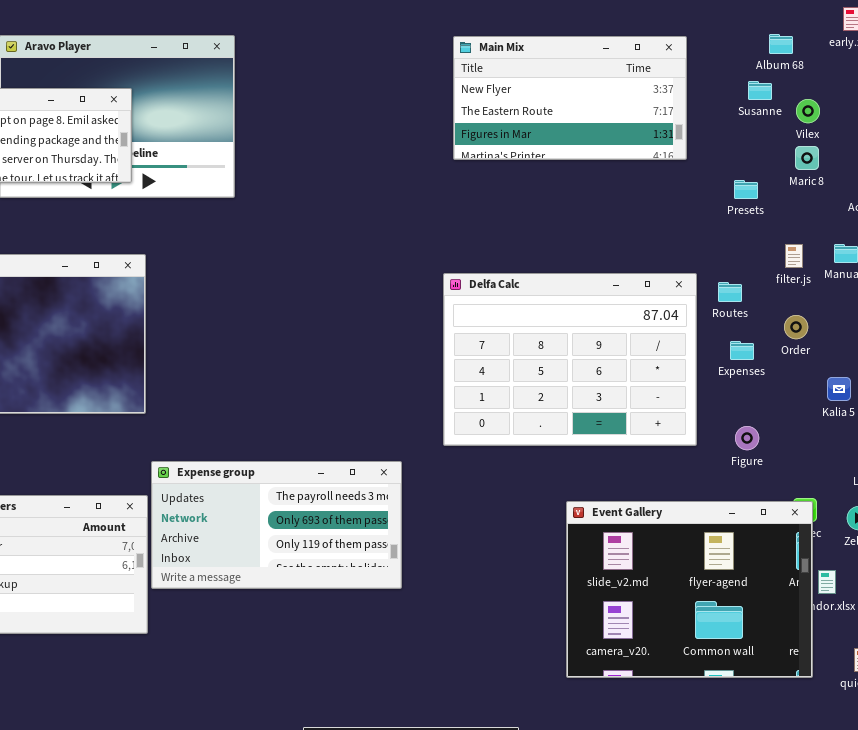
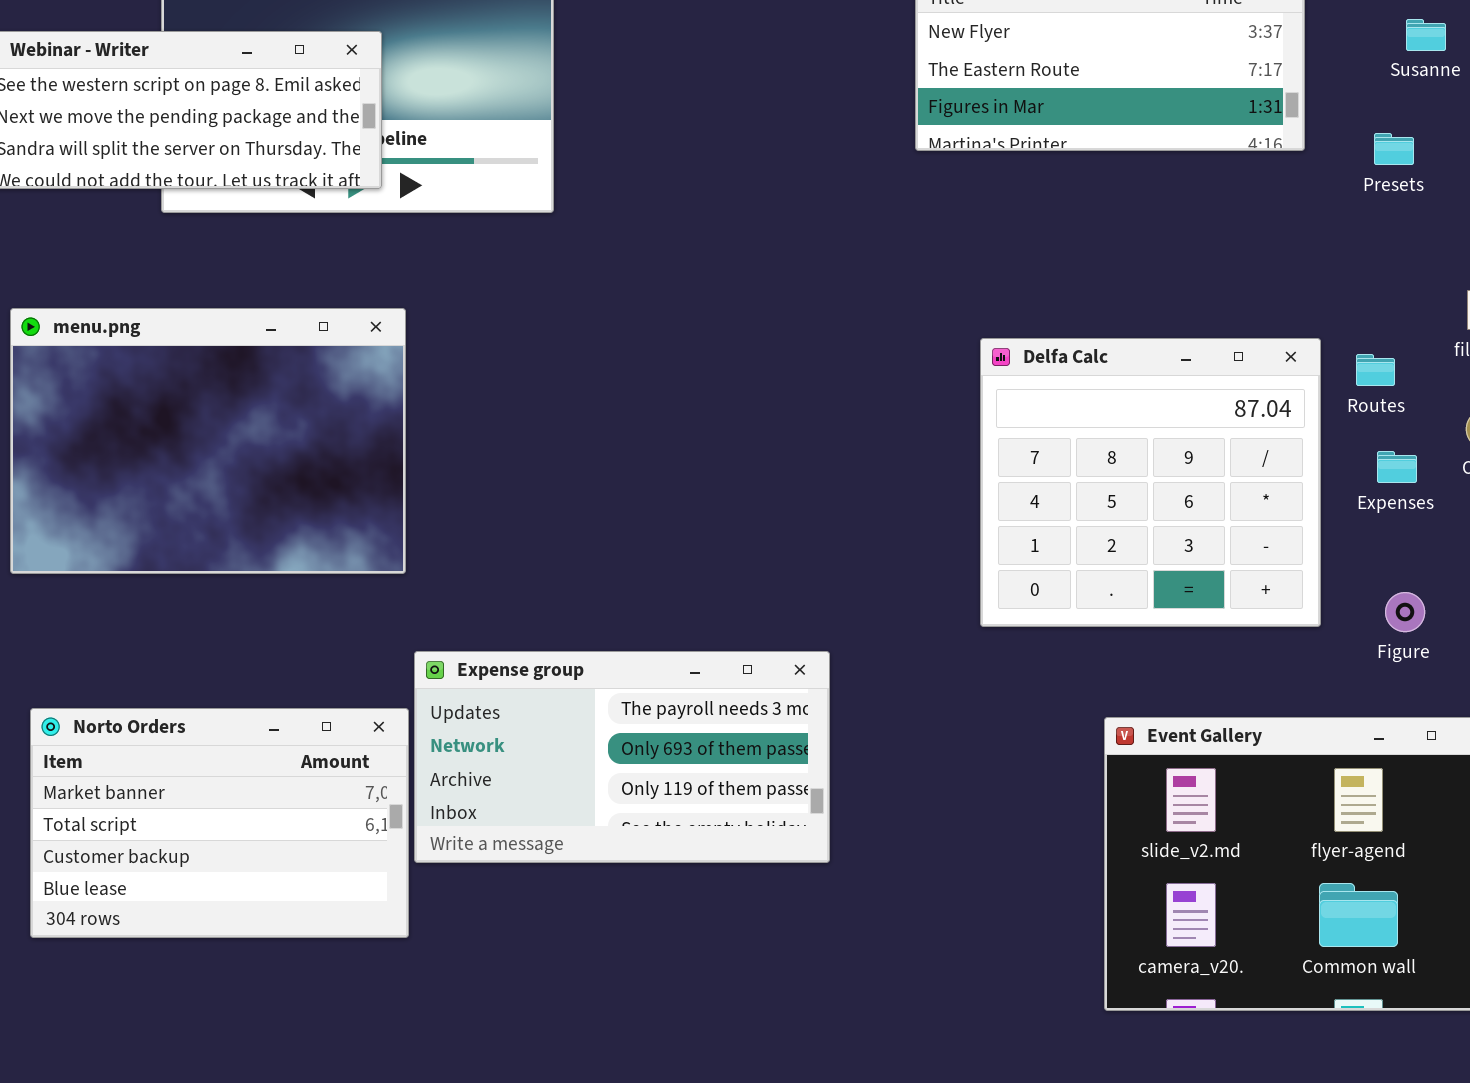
Presets: [734,180,758,199] -> [1374,133,1414,165], moved
Delfa Calc: [443,273,697,446] -> [980,338,1321,627], resized

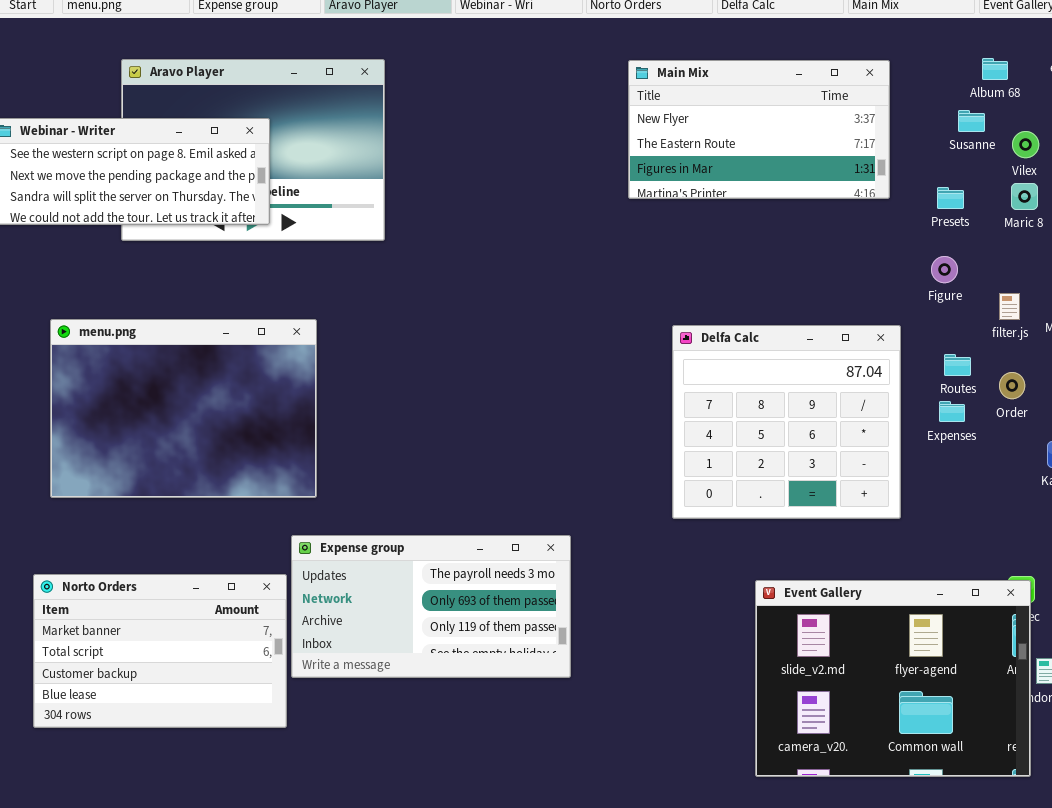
menu.png: [10,308,406,574] -> [50,319,317,498], moved
Routes: [1356,354,1395,386] -> [944,354,971,376], moved
Figure: [1385,592,1425,632] -> [931,256,958,283], moved

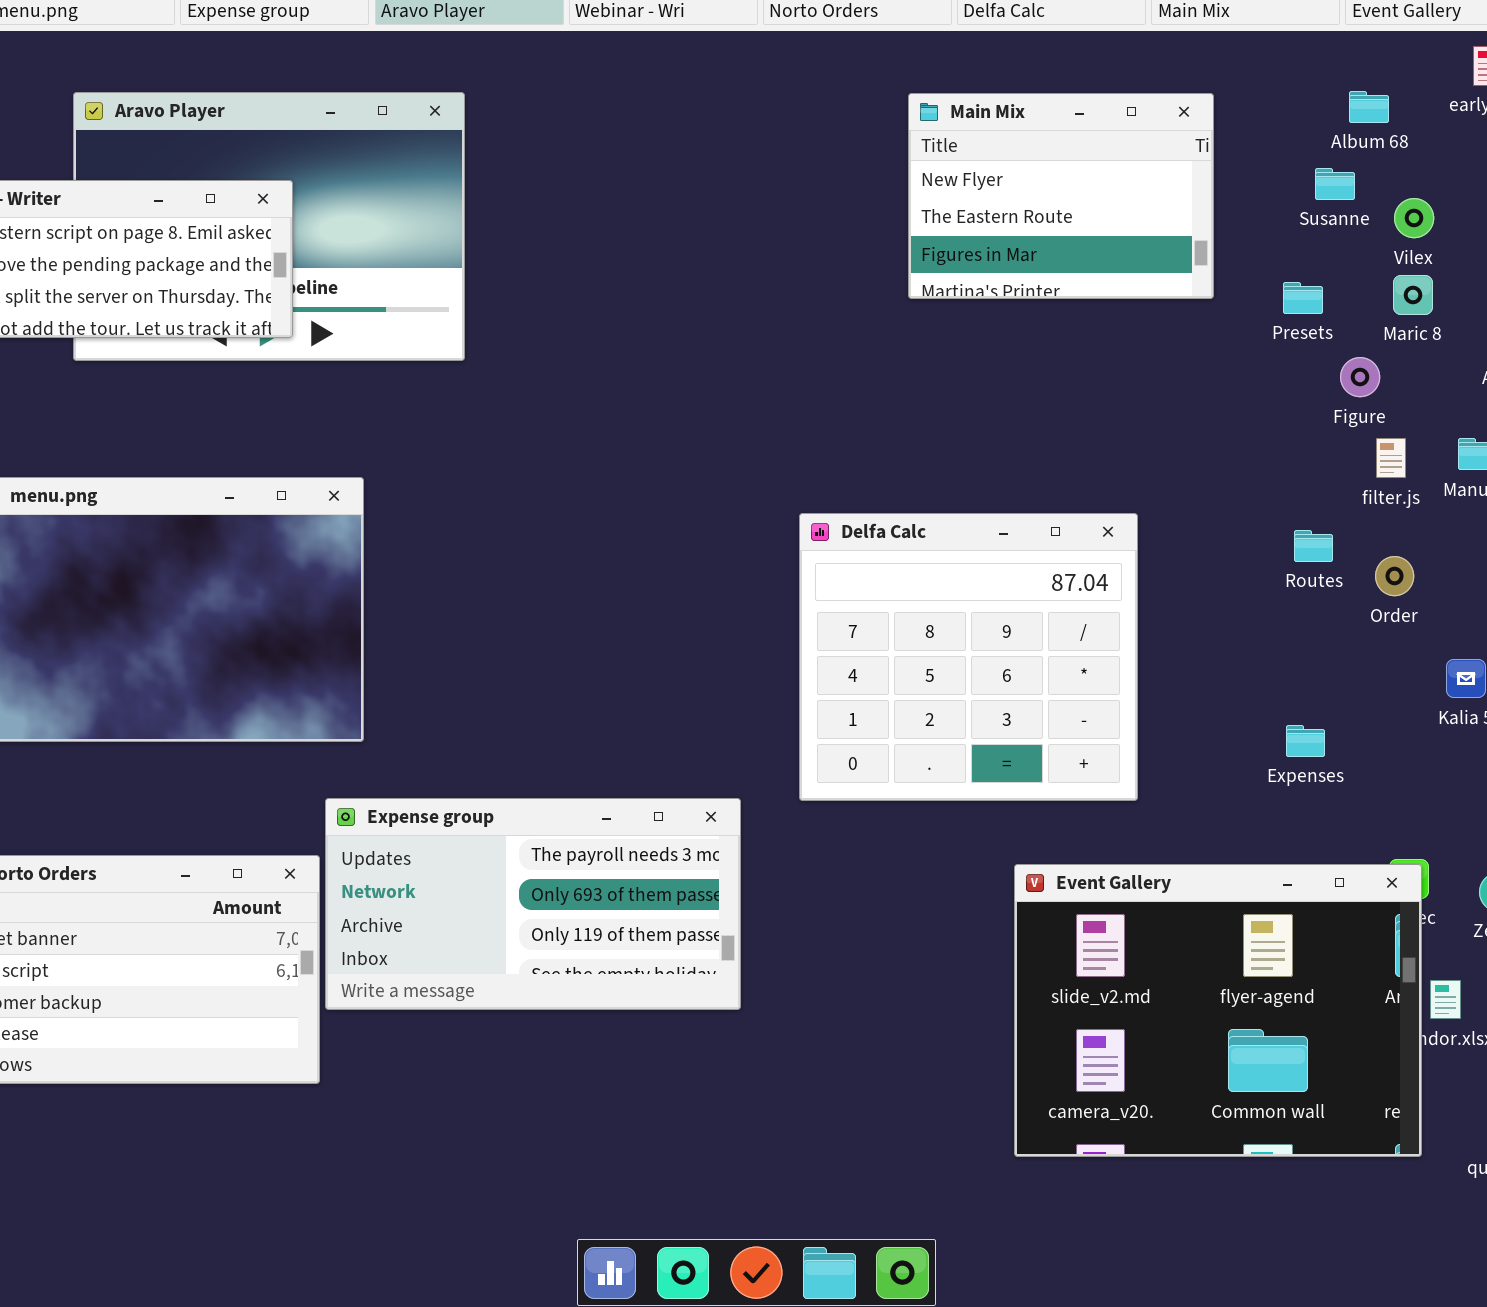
Main Mix: [628,60,890,199] -> [908,93,1214,299], resized
Figure: [931,256,958,283] -> [1340,357,1380,397], moved
Delfa Calc: [672,325,901,519] -> [799,513,1138,801], moved
Expenses: [939,401,965,422] -> [1286,725,1325,757], moved

